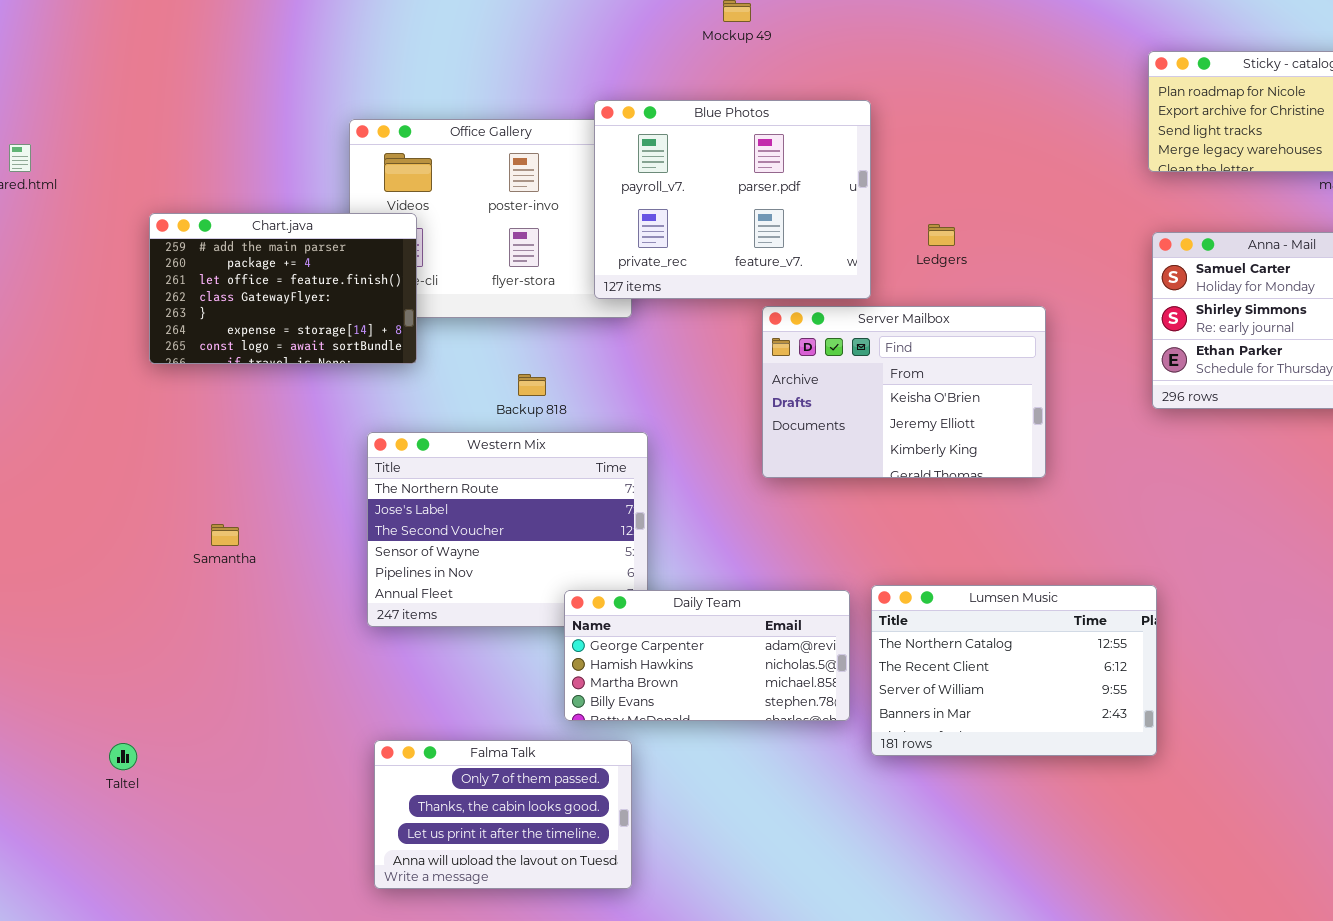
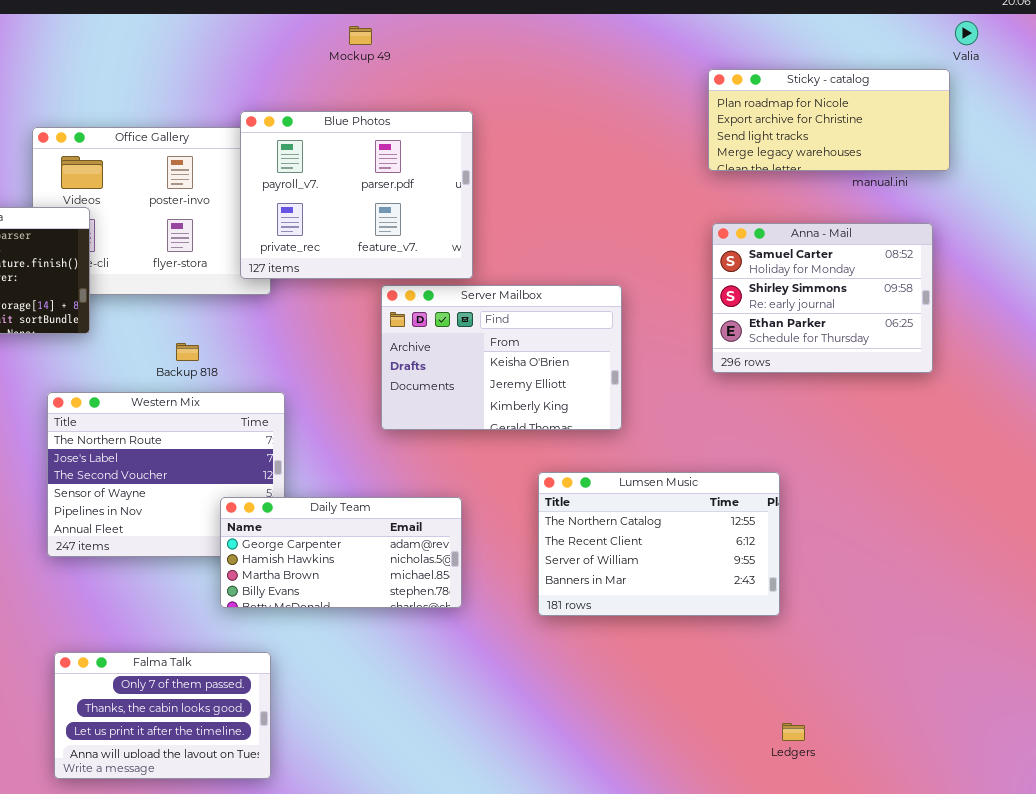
Ledgers: [928,224,955,246] -> [782,723,805,741], moved
Lumsen Music: [871,585,1157,756] -> [538,472,780,616], moved
Daily Team: [564,590,850,721] -> [220,497,462,608], moved

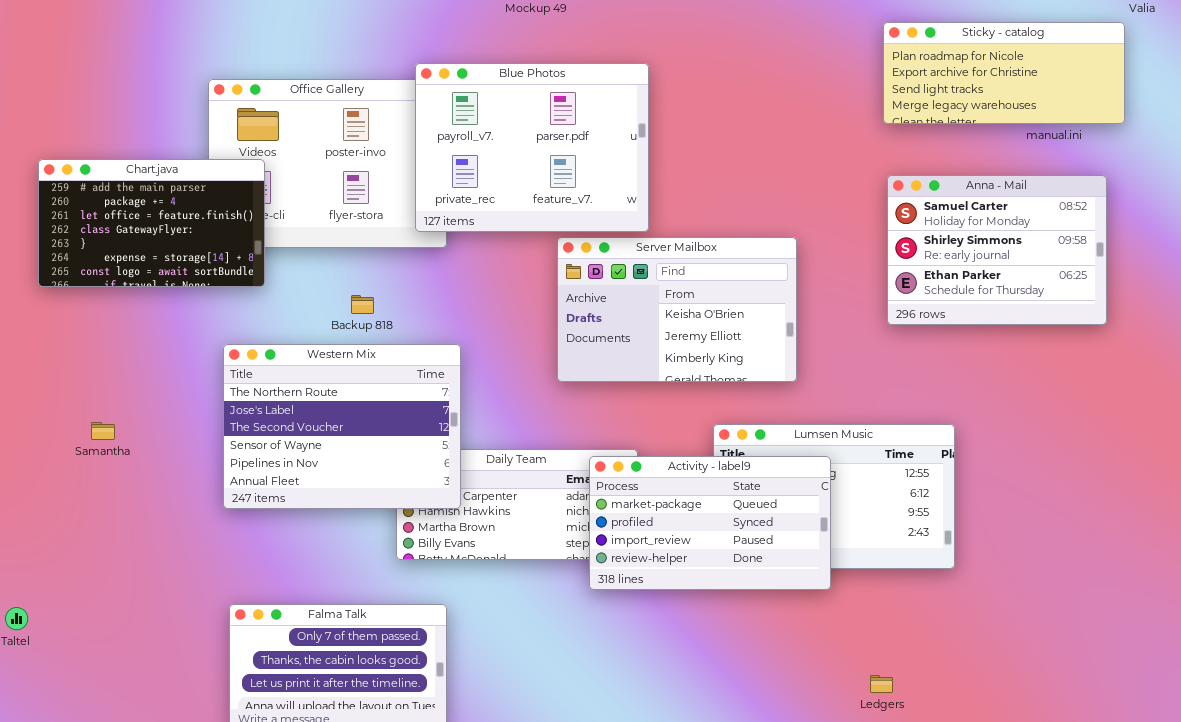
Western Mix: [47,392,285,557] -> [223,344,461,509], raised
Activity - label9: none -> [589,456,831,590], opened
Ledgers: [782,723,805,741] -> [870,675,893,693], moved

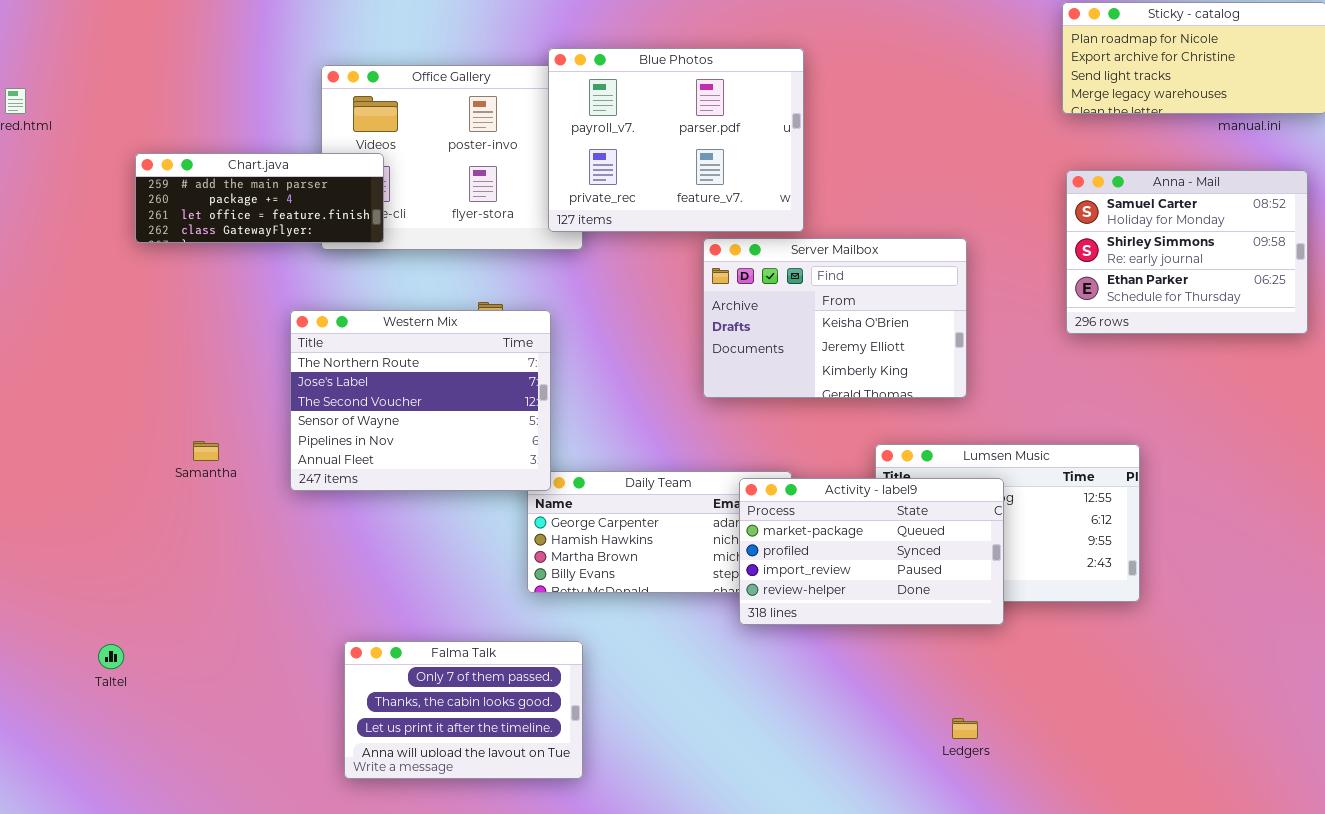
Chart.java: [38,159,265,287] -> [135,153,384,243], resized
Western Mix: [223,344,461,509] -> [290,310,551,491], moved
Ledgers: [870,675,893,693] -> [952,718,978,739], moved

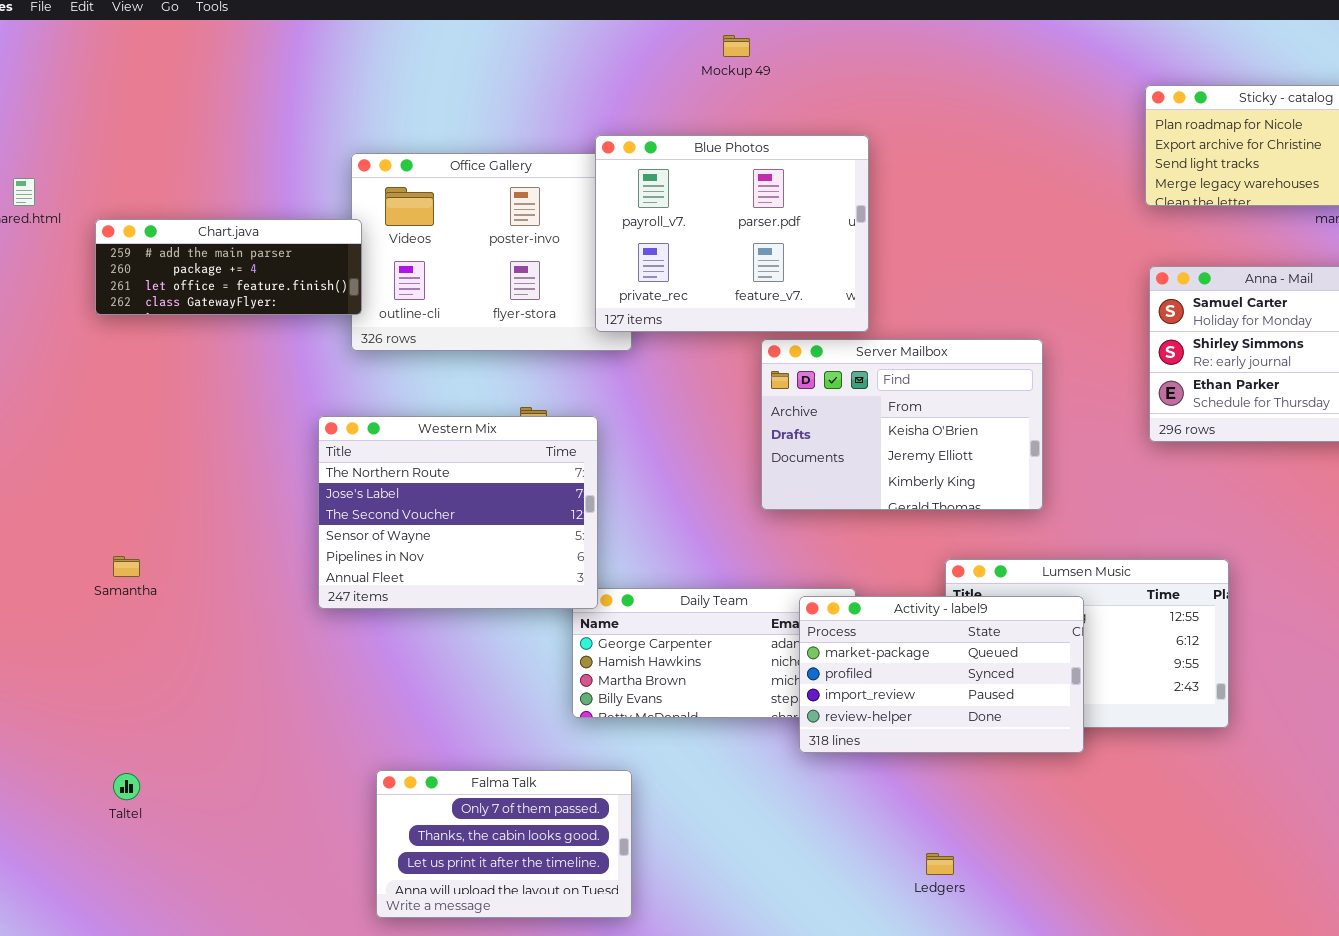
Chart.java: [135,153,384,243] -> [95,219,362,315], moved
Samantha: [193,441,219,461] -> [113,556,140,577], moved
Ledgers: [952,718,978,739] -> [926,853,954,875], moved

